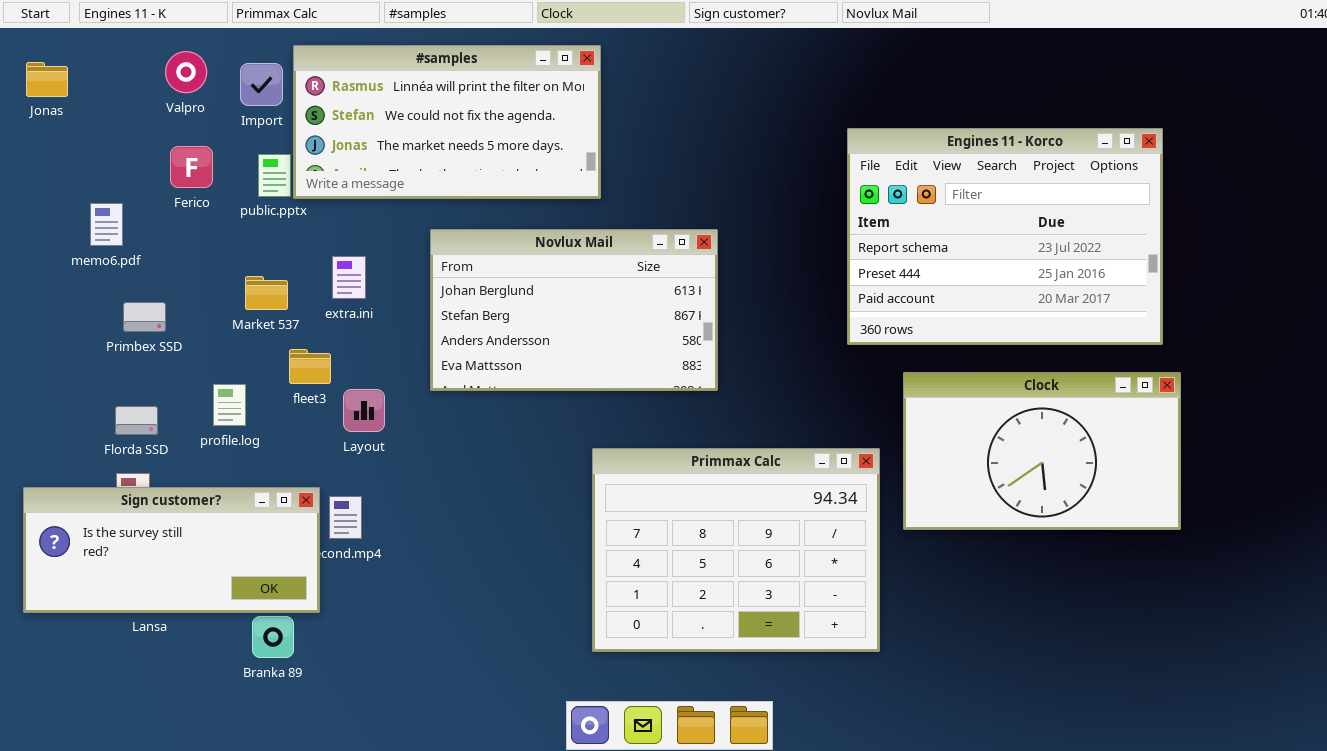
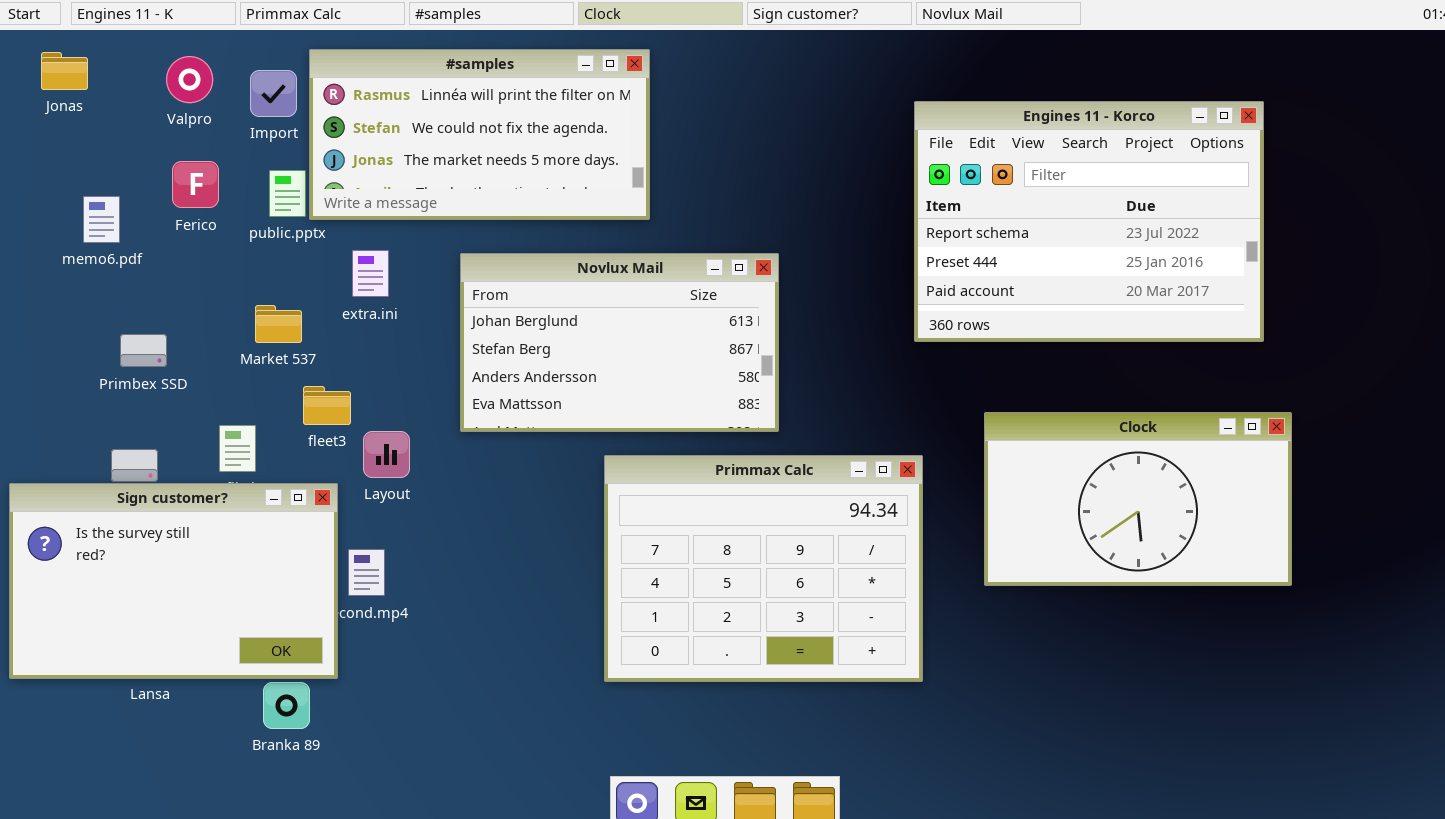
Jonas: [26,62,68,97] -> [41,52,88,90], moved
Engines 11 - Korco: [847,128,1163,345] -> [914,101,1264,342], moved
memo6.pdf: [90,203,123,246] -> [83,196,120,243], moved
extra.ini: [332,256,366,299] -> [352,250,389,297], moved
Primmax Calc: [592,448,880,652] -> [604,455,923,682], moved
Sign customer?: [23,487,320,613] -> [9,483,338,679], resized

